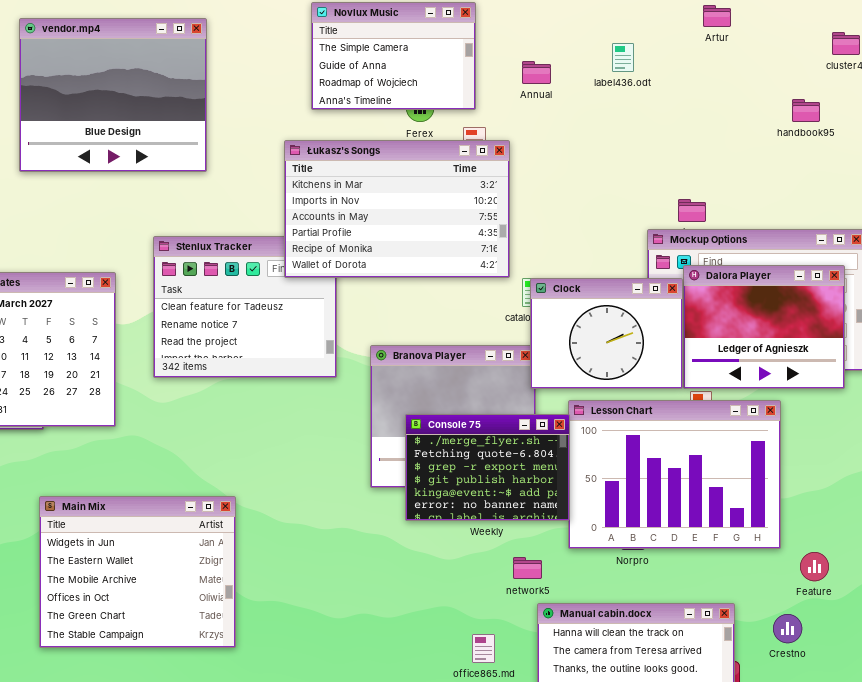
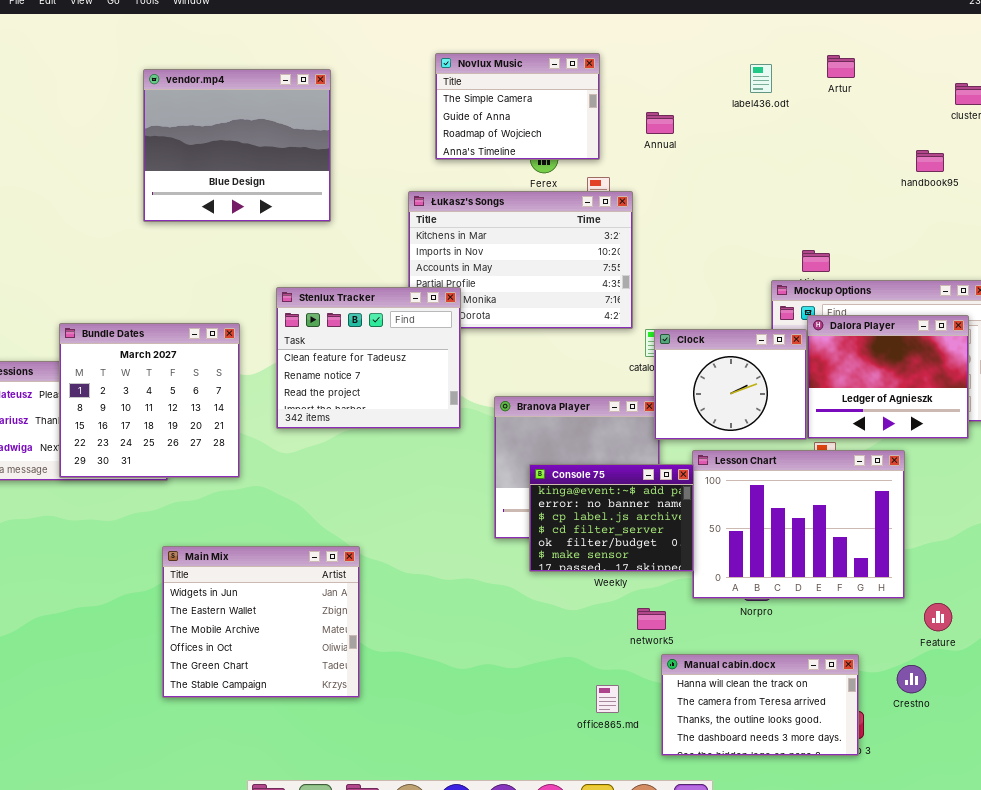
label436.odt: [612,43,634,72] -> [750,64,772,93], moved
Stenlux Tracker: [153,236,337,378] -> [276,287,461,429], raised
Console 75: [405,414,570,521] -> [529,464,694,572], scrolled down 4 rows

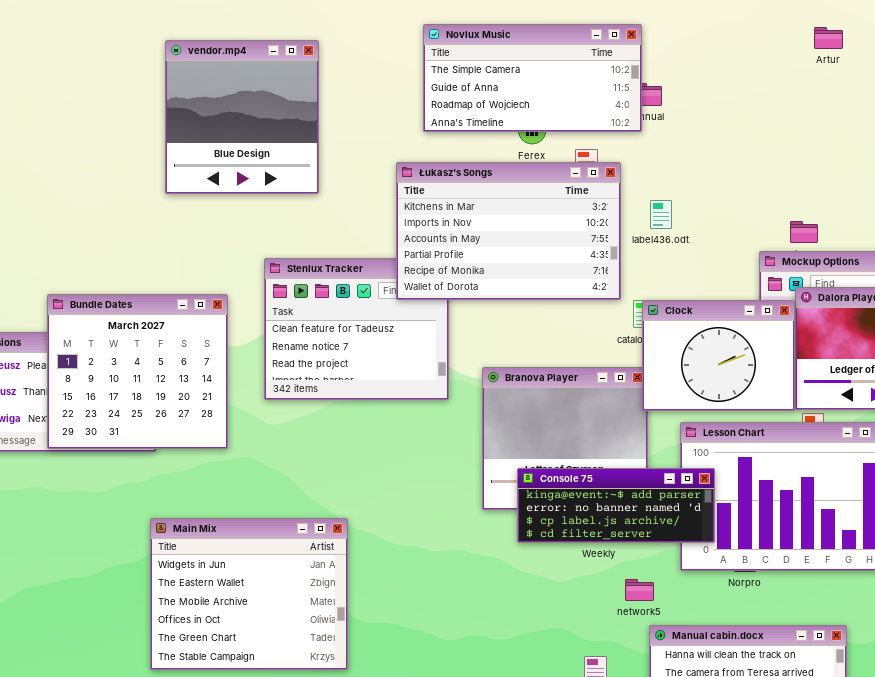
Novlux Music: [435,53,600,160] -> [423,24,642,132], resized
label436.odt: [750,64,772,93] -> [650,200,672,229], moved
vendor.mp4: [143,69,331,222] -> [165,40,319,194], resized
Łukasz's Songs: [408,191,633,329] -> [396,162,621,300], raised
Console 75: [529,464,694,572] -> [517,468,715,543], resized

